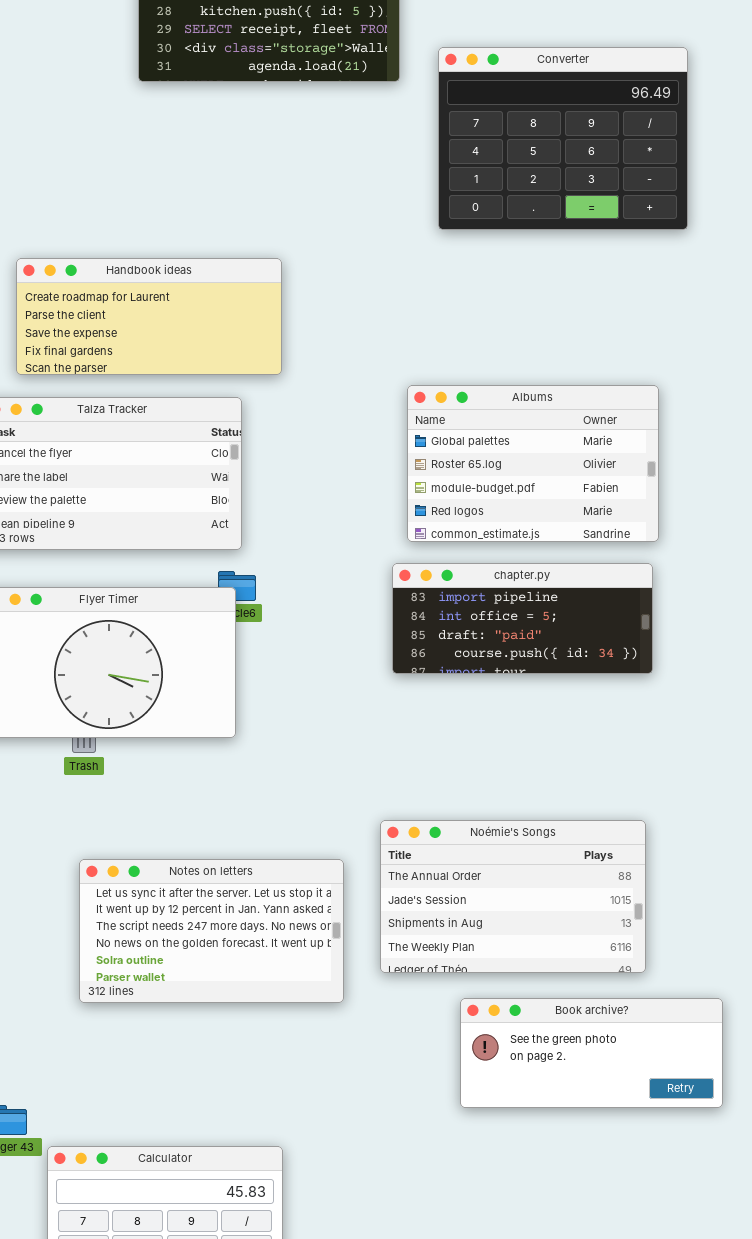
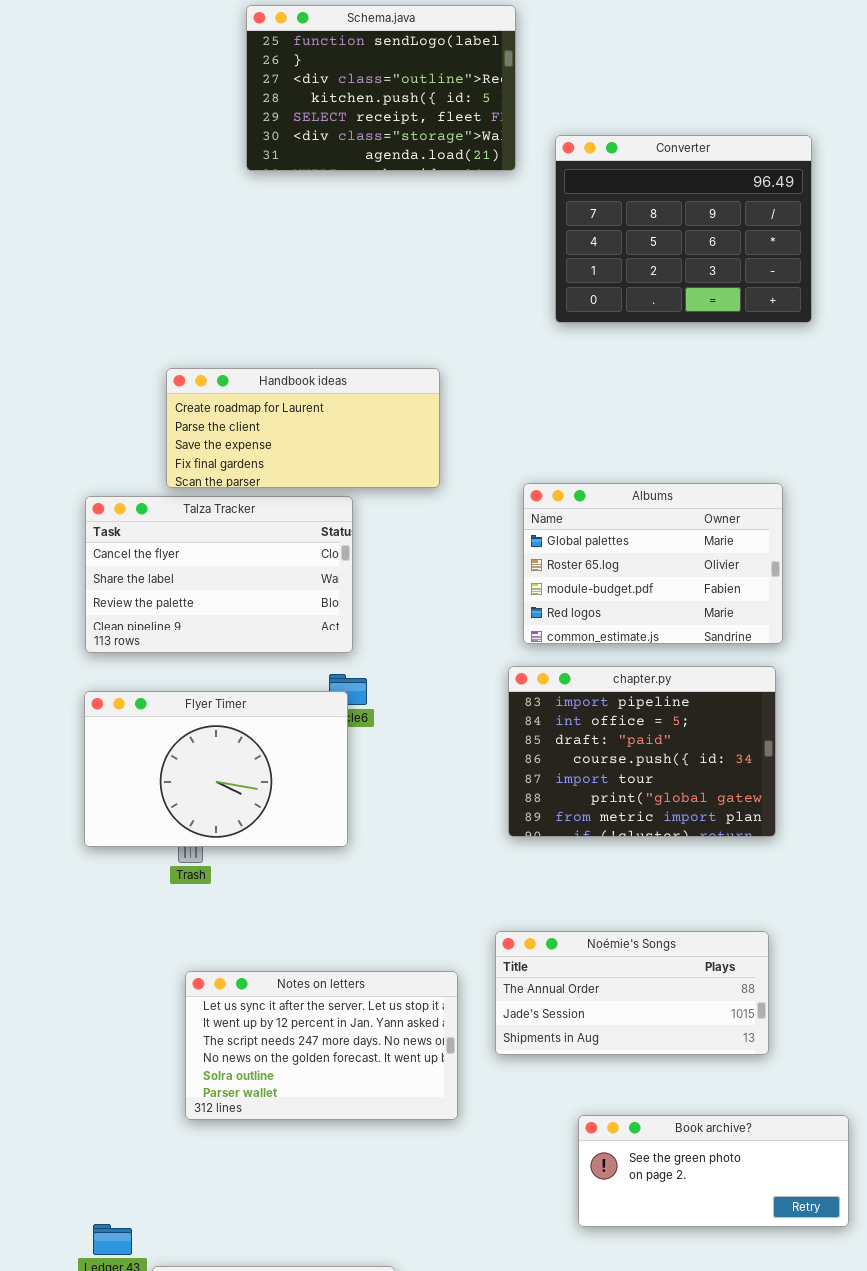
Handbook ideas: [16,258,282,375] -> [166,368,440,488], moved
chapter.py: [392,563,653,674] -> [508,666,776,837], resized
Noémie's Songs: [380,820,646,973] -> [495,931,769,1055], resized

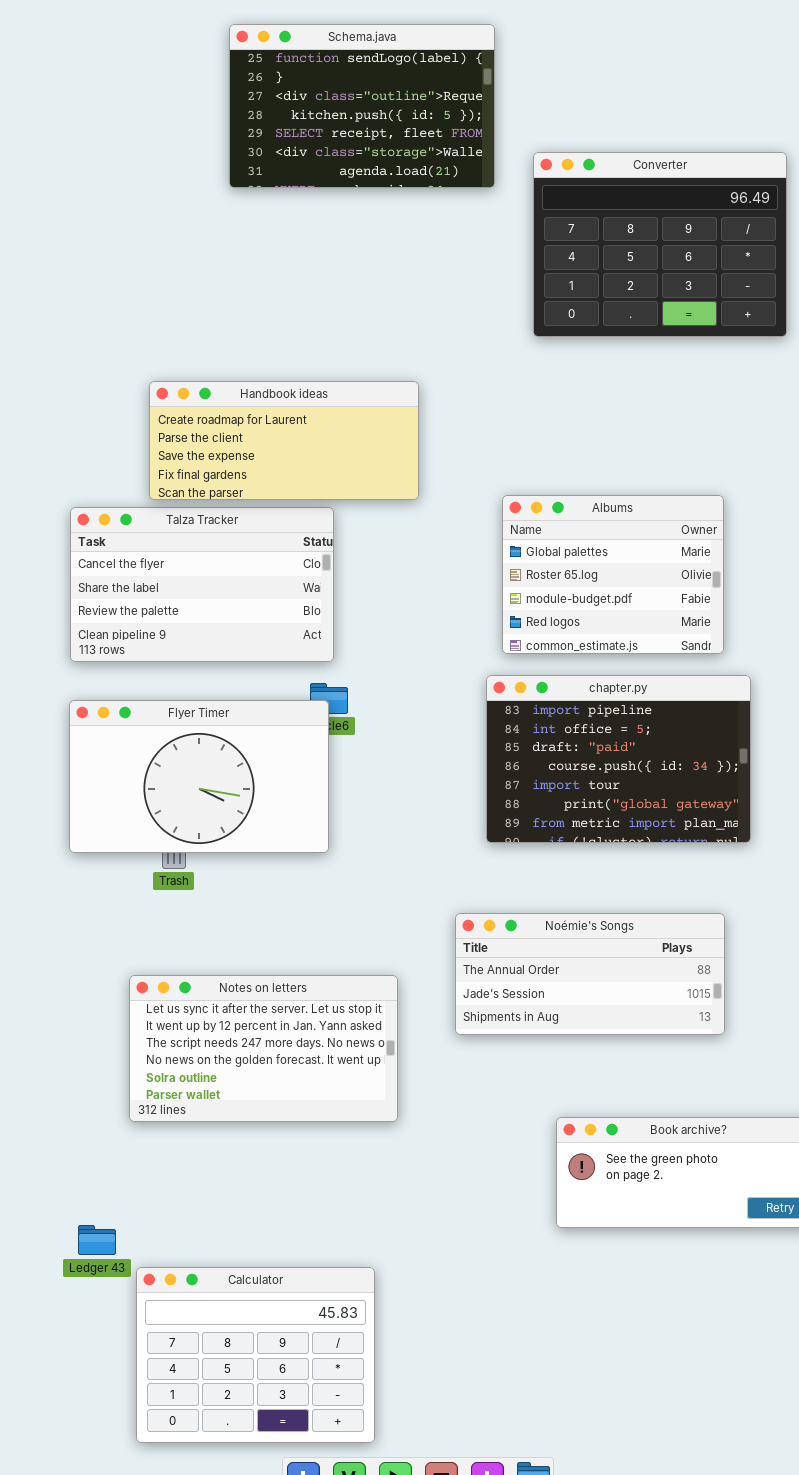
Albums: [523,483,783,644] -> [502,495,724,654], resized
Noémie's Songs: [495,931,769,1055] -> [455,913,725,1035], moved
Notes on letters: [185,971,458,1120] -> [129,975,398,1122], moved

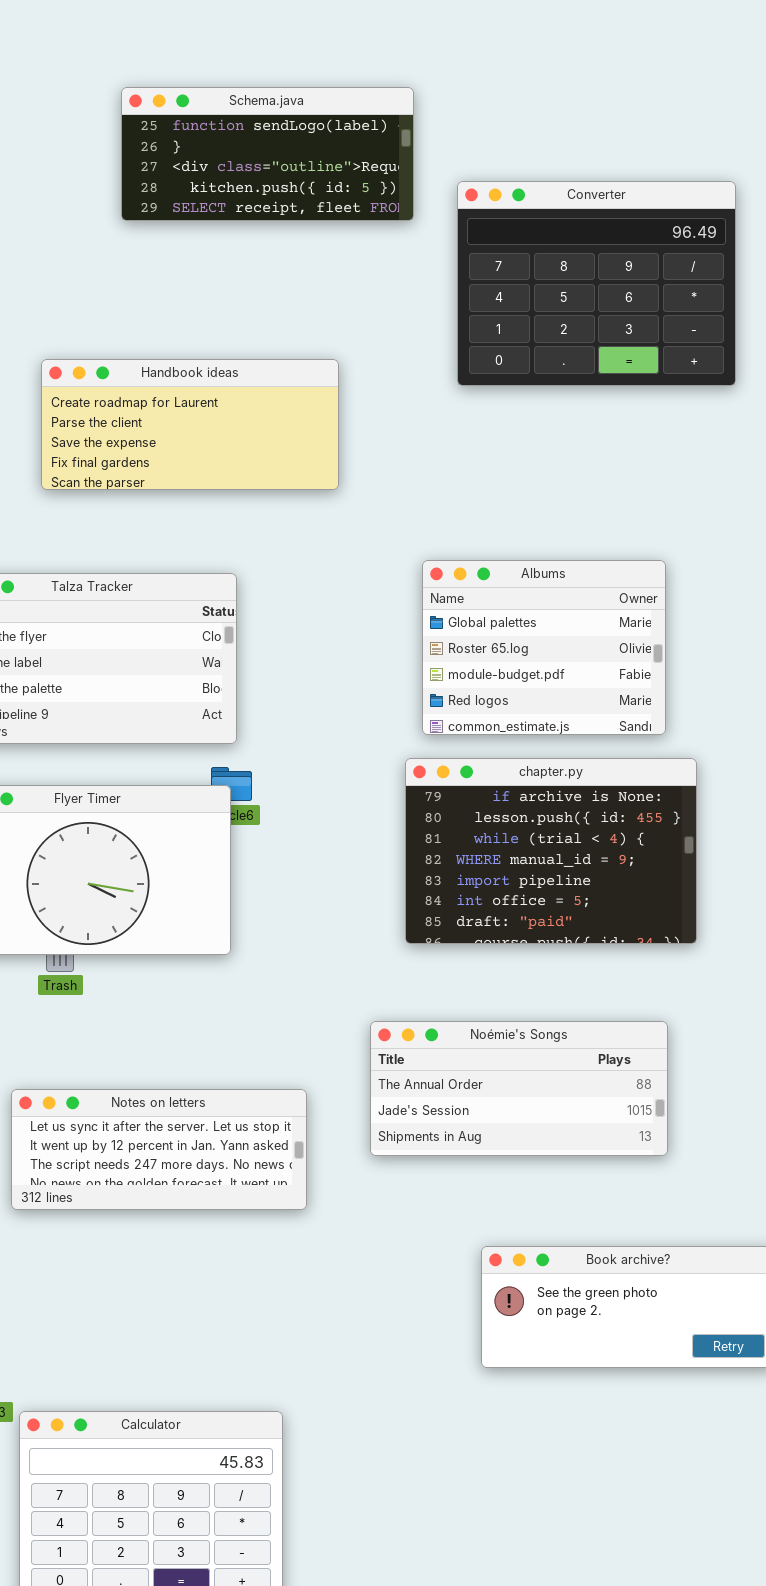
Schema.java: [229,24,495,188] -> [121,87,414,221], resized
Handbook ideas: [149,381,419,500] -> [41,359,339,490], moved
chapter.py: [486,675,751,843] -> [405,758,697,944], scrolled up 4 rows
Notes on letters: [129,975,398,1122] -> [11,1089,307,1210], resized

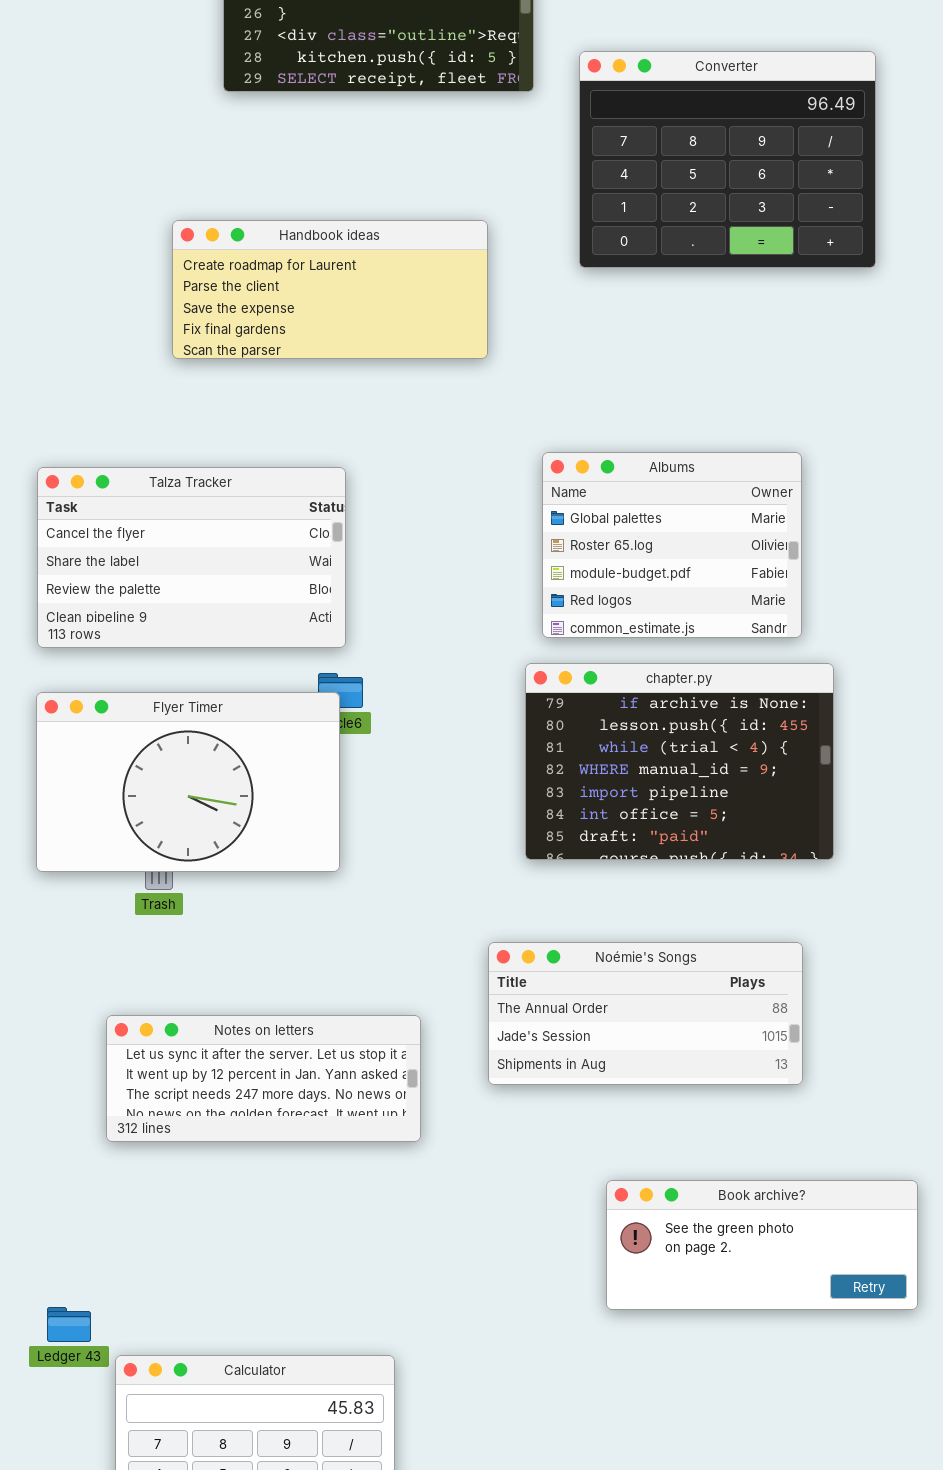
Handbook ideas: [41,359,339,490] -> [172,220,488,359], moved

